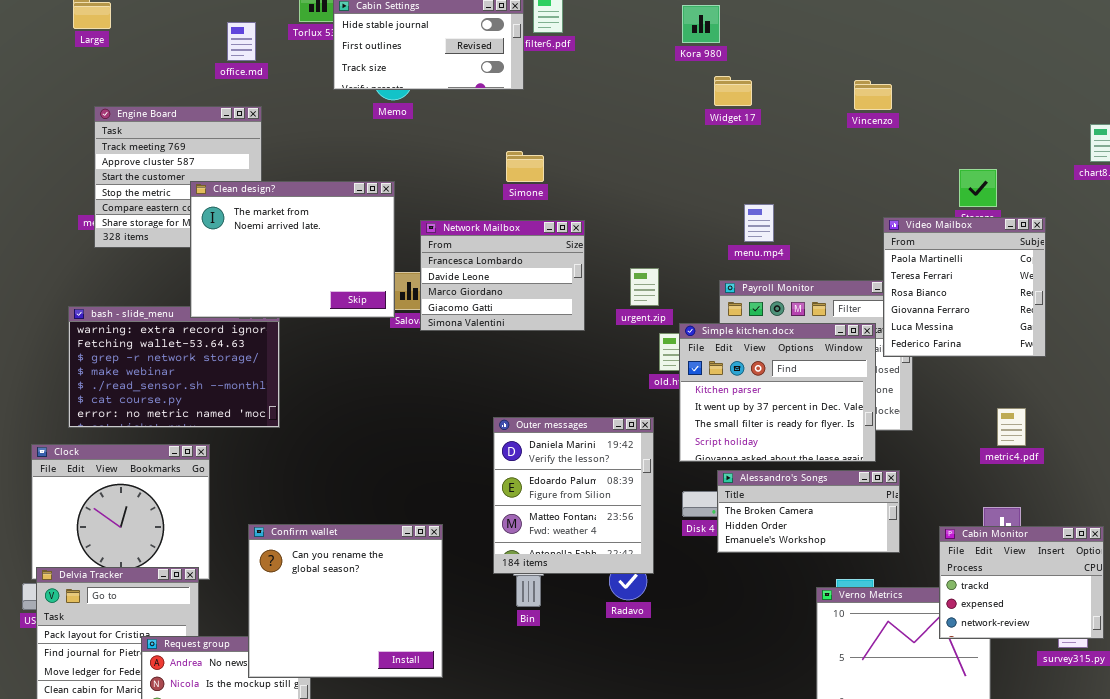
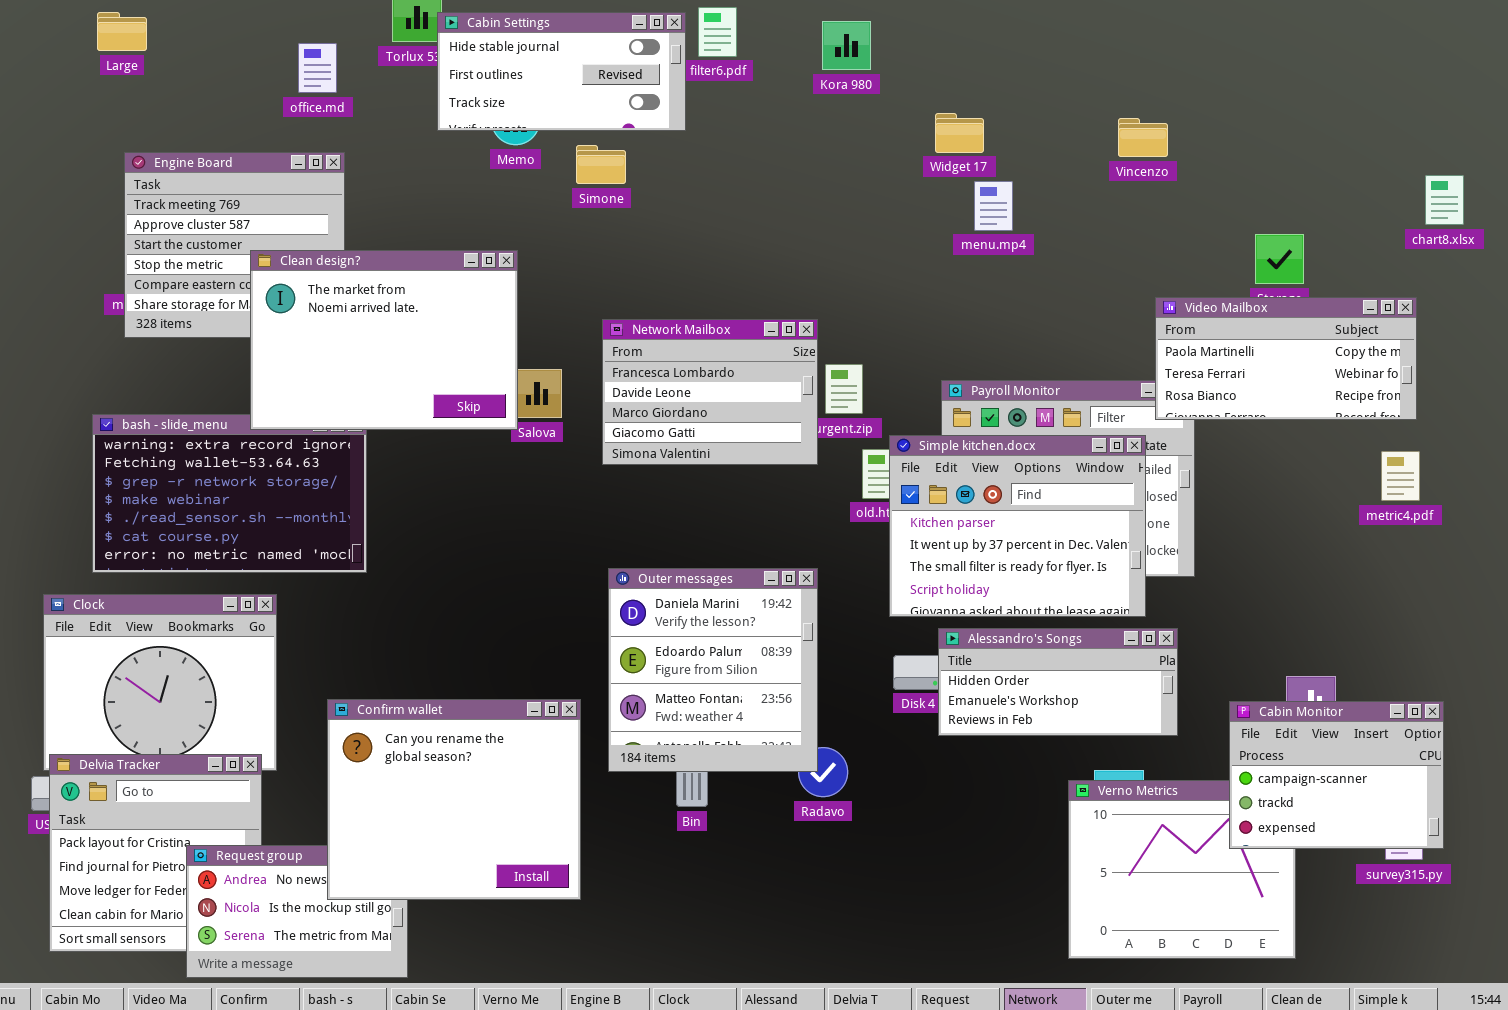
Kora 980: [682,5,720,43] -> [822,21,871,70], moved
Simone: [506,151,544,182] -> [576,145,626,184], moved
menu.mp4: [744,204,774,242] -> [974,181,1013,231], moved
Video Mailbox: [883,217,1046,357] -> [1155,297,1417,420], resized
Network Mailbox: [420,220,585,331] -> [602,319,818,465], moved
metric4.pdf: [997,408,1026,446] -> [1381,451,1420,501], moved
Outer messages: [493,417,654,574] -> [608,568,818,772], moved
Alessandro's Songs: [717,470,900,553] -> [938,628,1178,736], scrolled down 1 row
Cabin Monitor: [939,526,1104,639] -> [1229,701,1444,849], scrolled up 1 row

